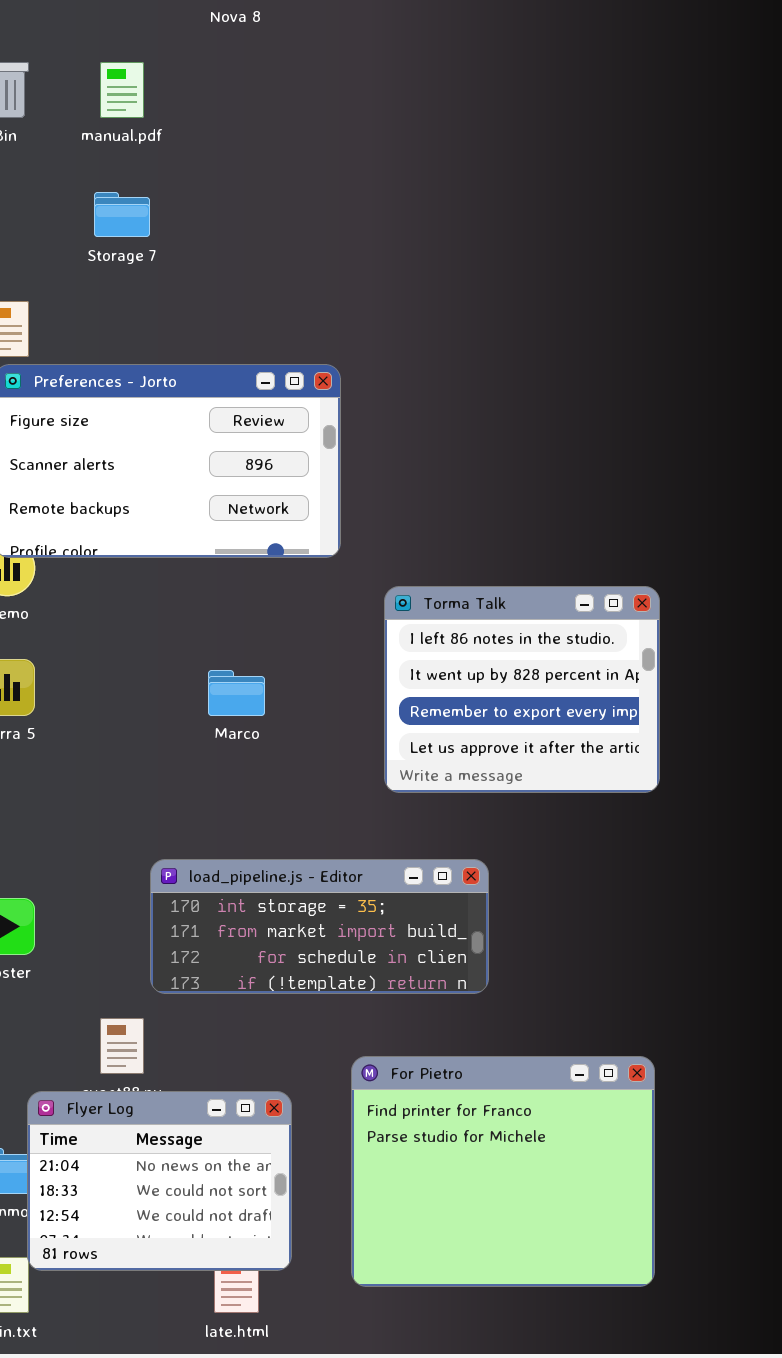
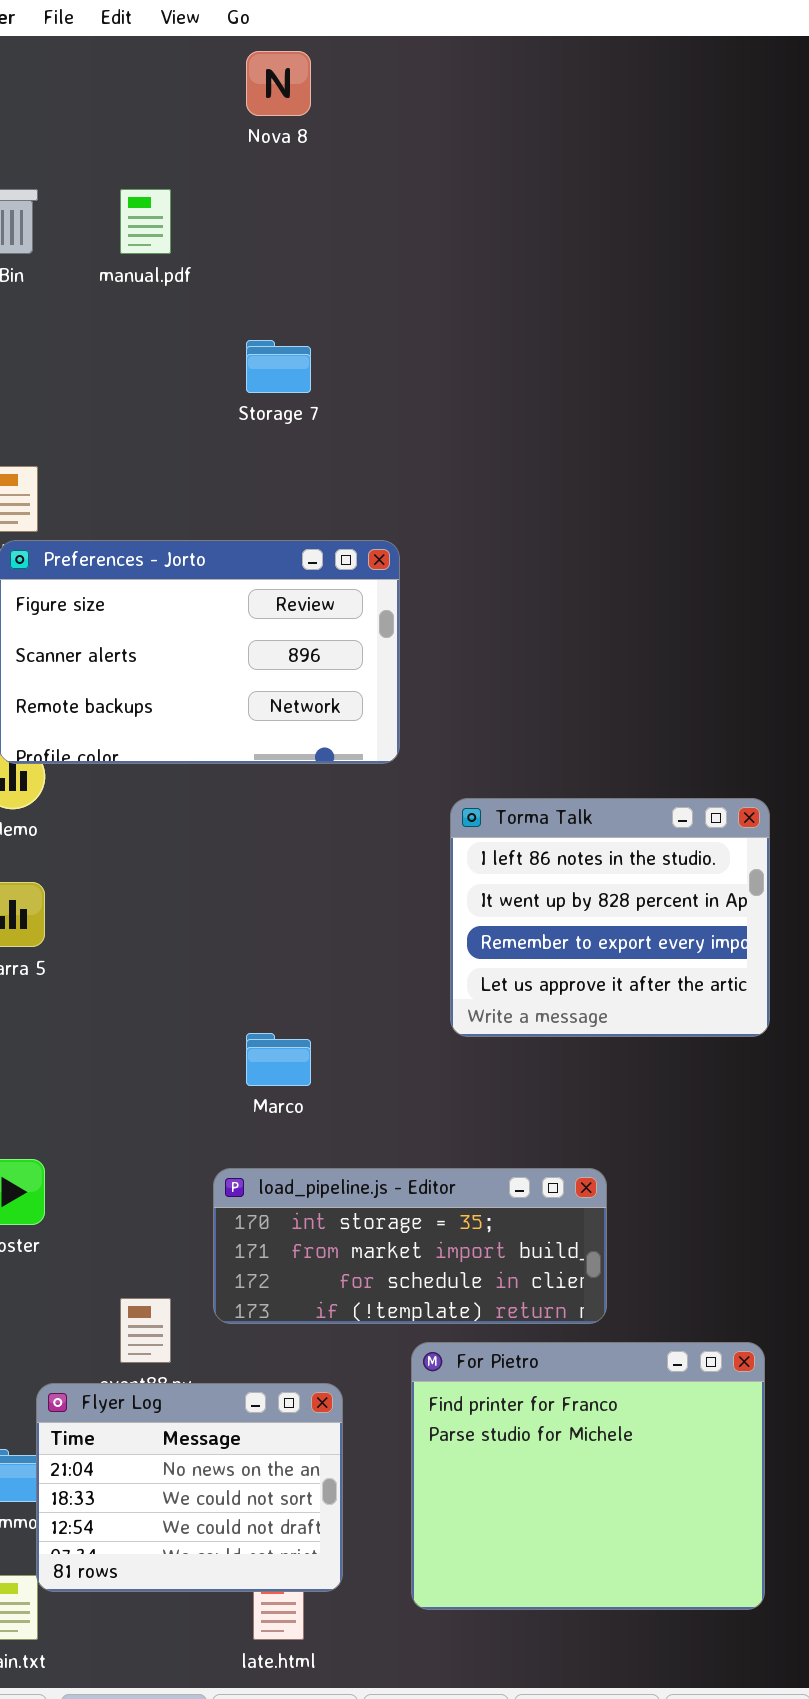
Storage 7: [94,192,150,237] -> [246,340,311,393], moved
Marco: [208,670,265,716] -> [246,1033,311,1086], moved
load_pipeline.js - Editor: [150,859,489,994] -> [213,1168,607,1324], moved

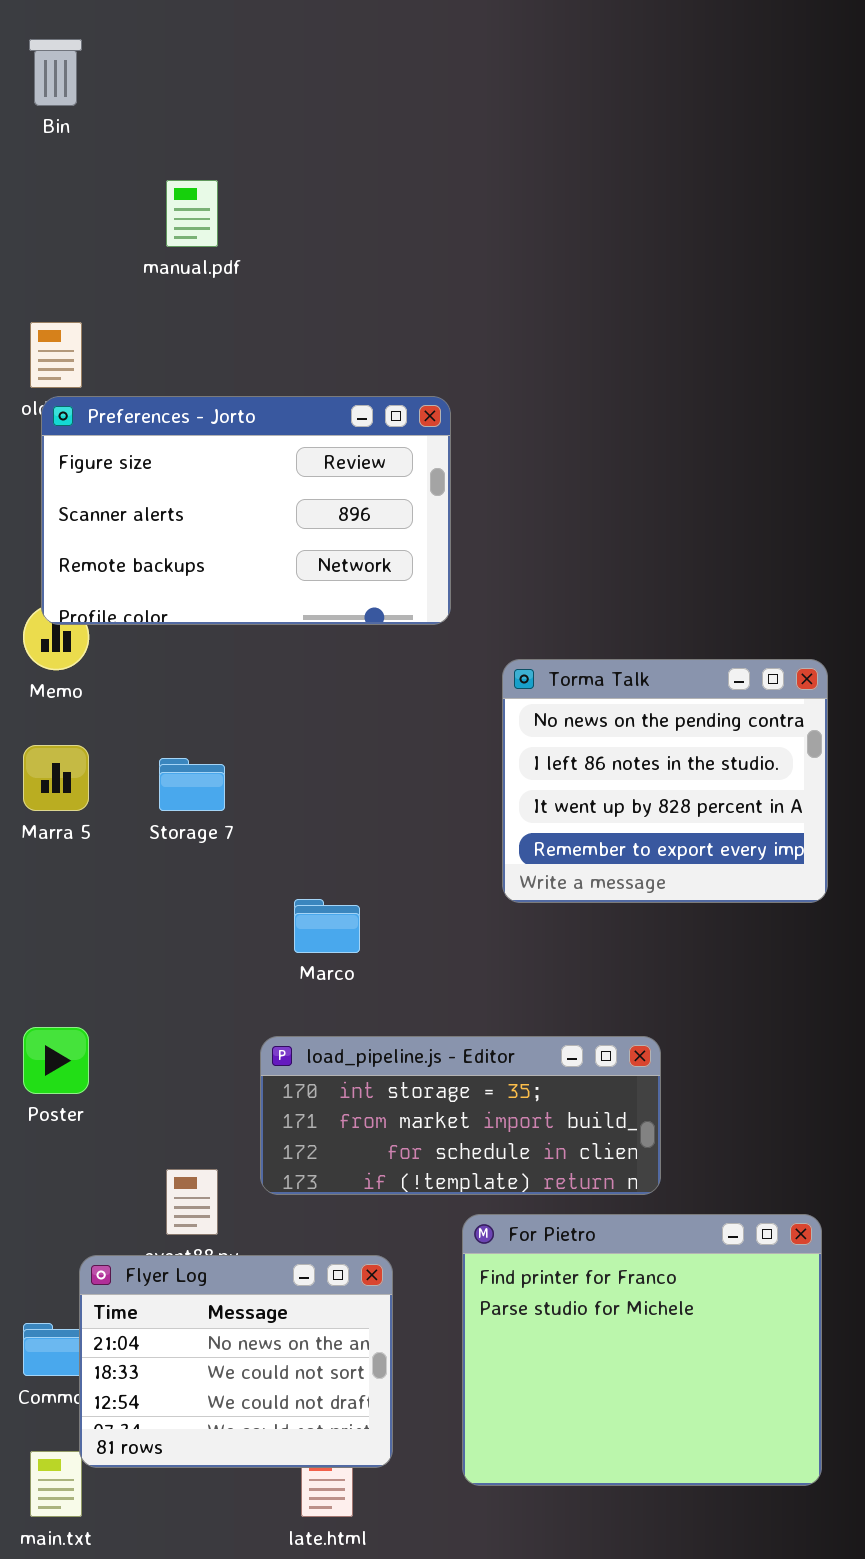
manual.pdf: [120,189,171,254] -> [166,180,218,247], moved
Storage 7: [246,340,311,393] -> [159,758,225,811], moved
Torma Talk: [450,798,770,1037] -> [502,659,828,903], scrolled up 1 row

